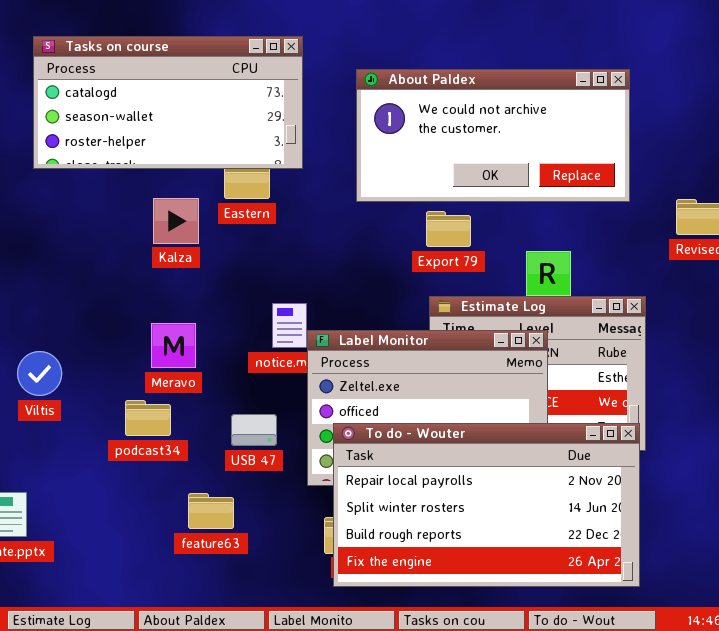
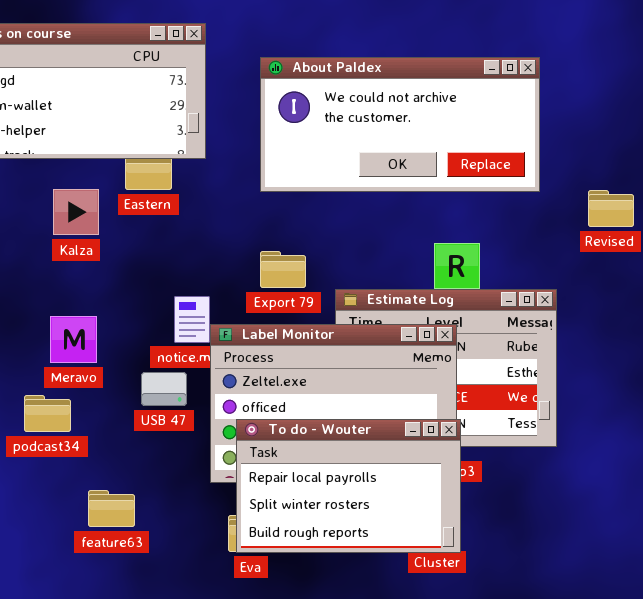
Export 79: [426,211,471,247] -> [260,251,306,288], moved
USB 47: [231,414,277,446] -> [141,372,187,406], moved
To do - Wouter: [333,423,640,587] -> [236,419,461,553], resized

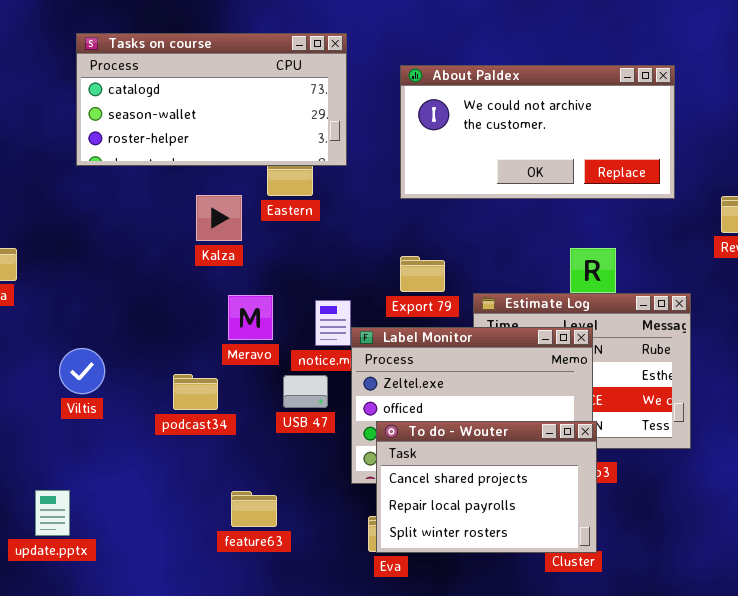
Meravo: [50,316,97,363] -> [228,295,273,340], moved
podcast34: [24,395,71,432] -> [173,374,218,410], moved
To do - Wouter: [236,419,461,553] -> [376,421,597,553], scrolled up 1 row

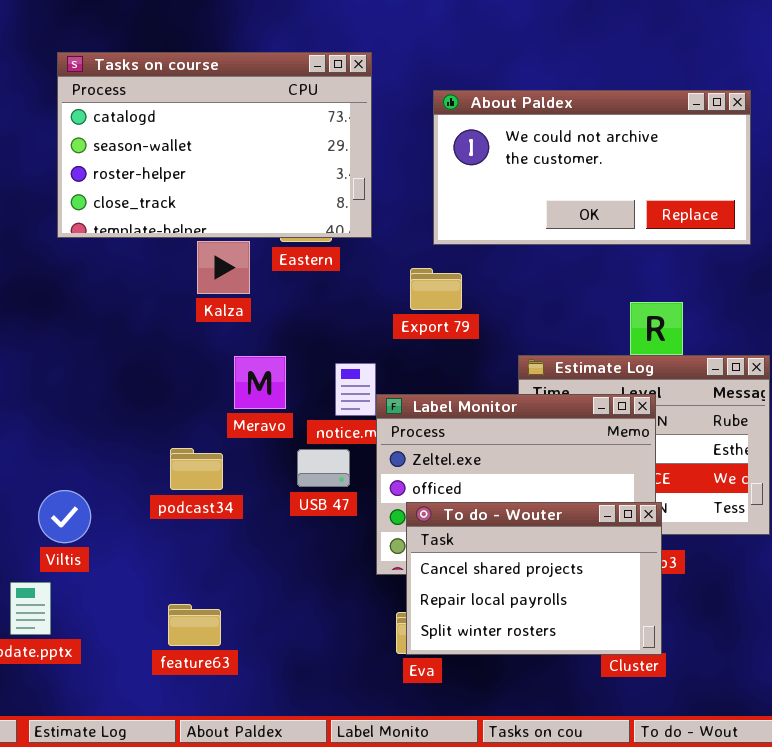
Tasks on course: [76,33,347,166] -> [57,52,372,238], resized
Export 79: [400,256,445,292] -> [410,268,462,310], moved
Viltis: [59,348,105,394] -> [38,490,91,543], moved
feature63: [231,491,277,527] -> [168,604,221,646], moved

